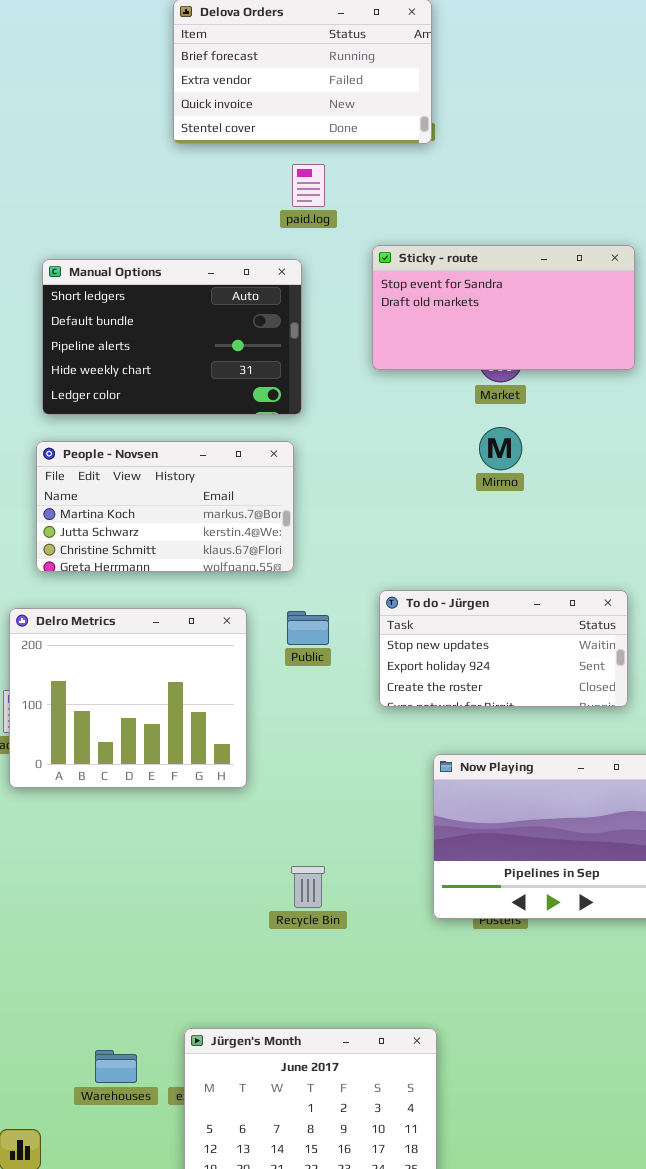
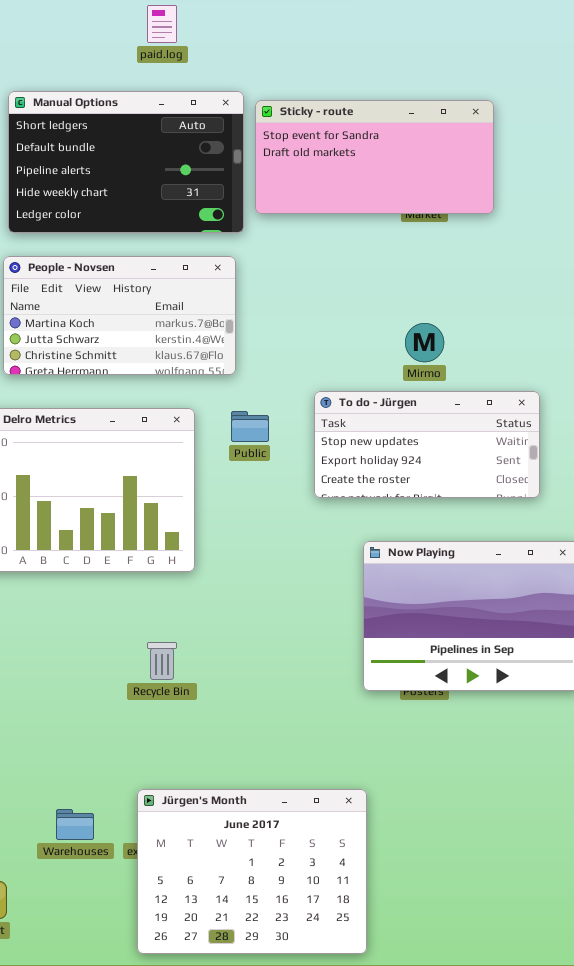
paid.log: [292,164,325,207] -> [147,5,177,43], moved
Sticky - route: [372,245,635,370] -> [255,100,494,214], moved
Mirmo: [479,427,522,470] -> [405,323,444,362], moved
Recycle Bin: [291,866,325,908] -> [147,642,177,680], moved

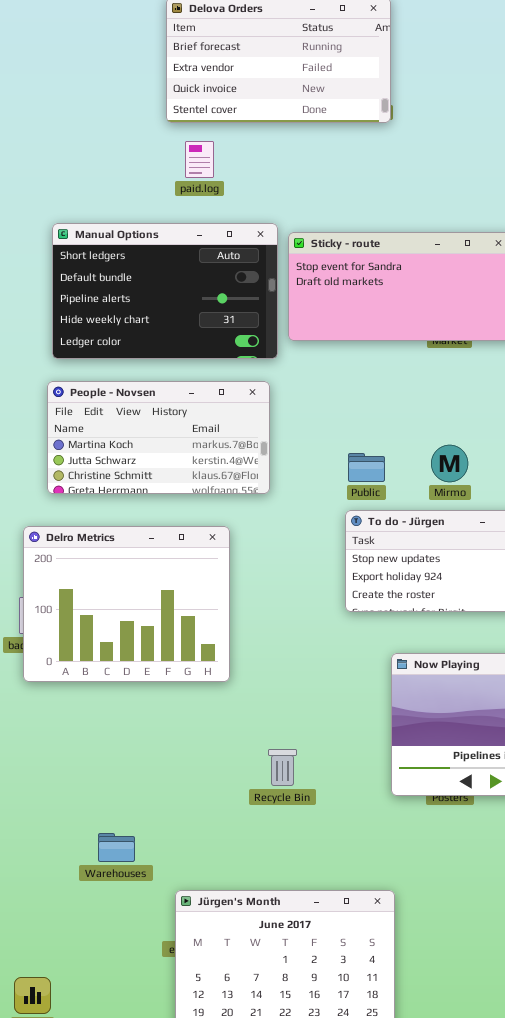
Public: [231,411,269,442] -> [348,453,385,482], moved
Recycle Bin: [147,642,177,680] -> [268,749,297,786], moved
Warehouses: [56,809,94,840] -> [98,833,135,862], moved

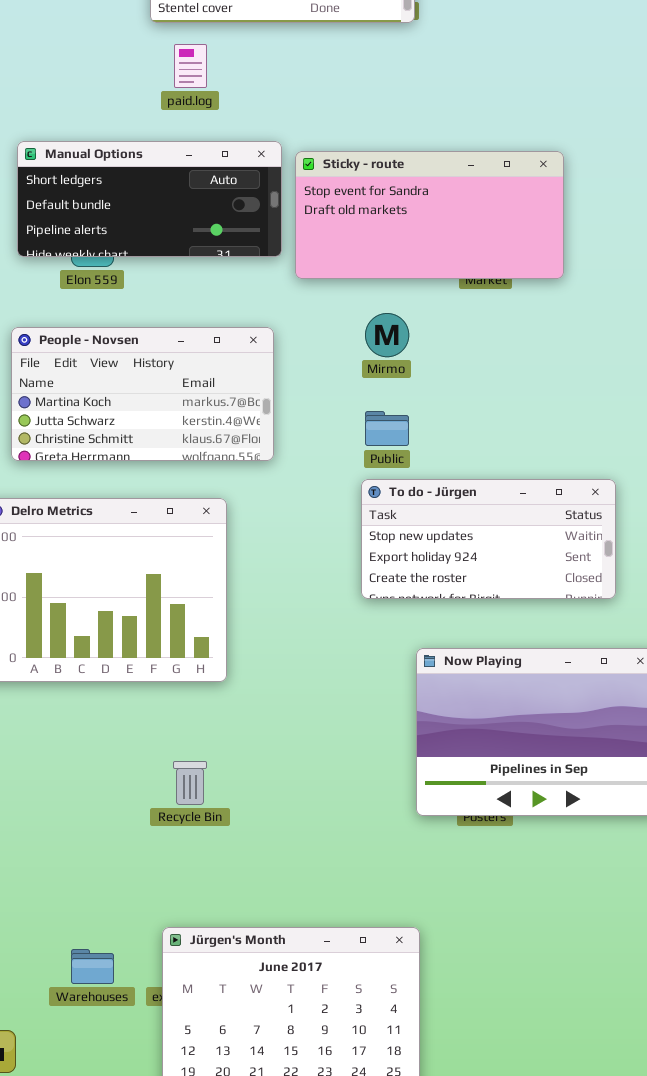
Manual Options: [52,223,278,359] -> [17,141,282,257], resized
Mirmo: [431,445,468,482] -> [365,313,409,357], moved
Recycle Bin: [268,749,297,786] -> [173,761,207,805], moved
Warehouses: [98,833,135,862] -> [71,949,114,984], moved

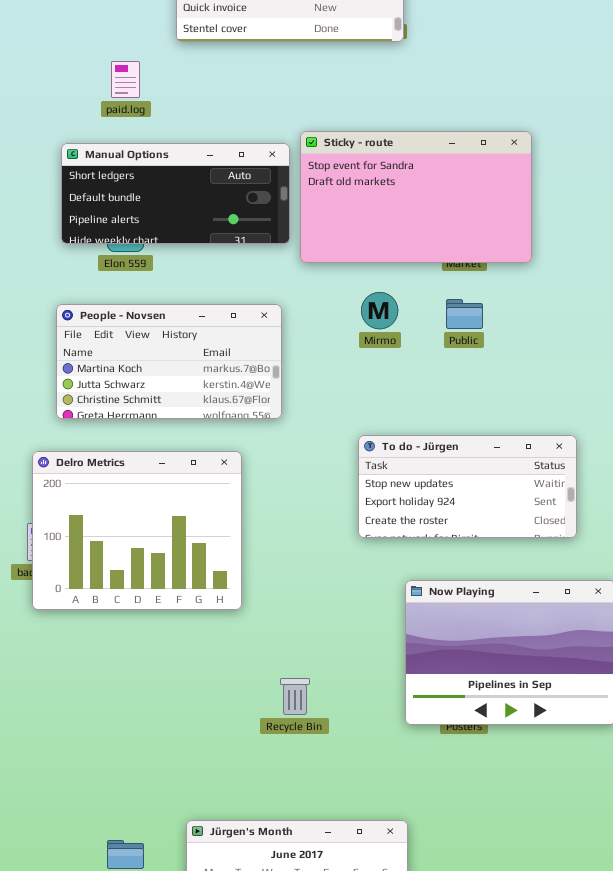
paid.log: [174,44,207,88] -> [111,61,140,98], moved
Sticky - route: [295,151,564,279] -> [300,131,532,263], resized
Public: [365,411,409,446] -> [446,299,483,329], moved
Recycle Bin: [173,761,207,805] -> [280,678,310,715], moved

